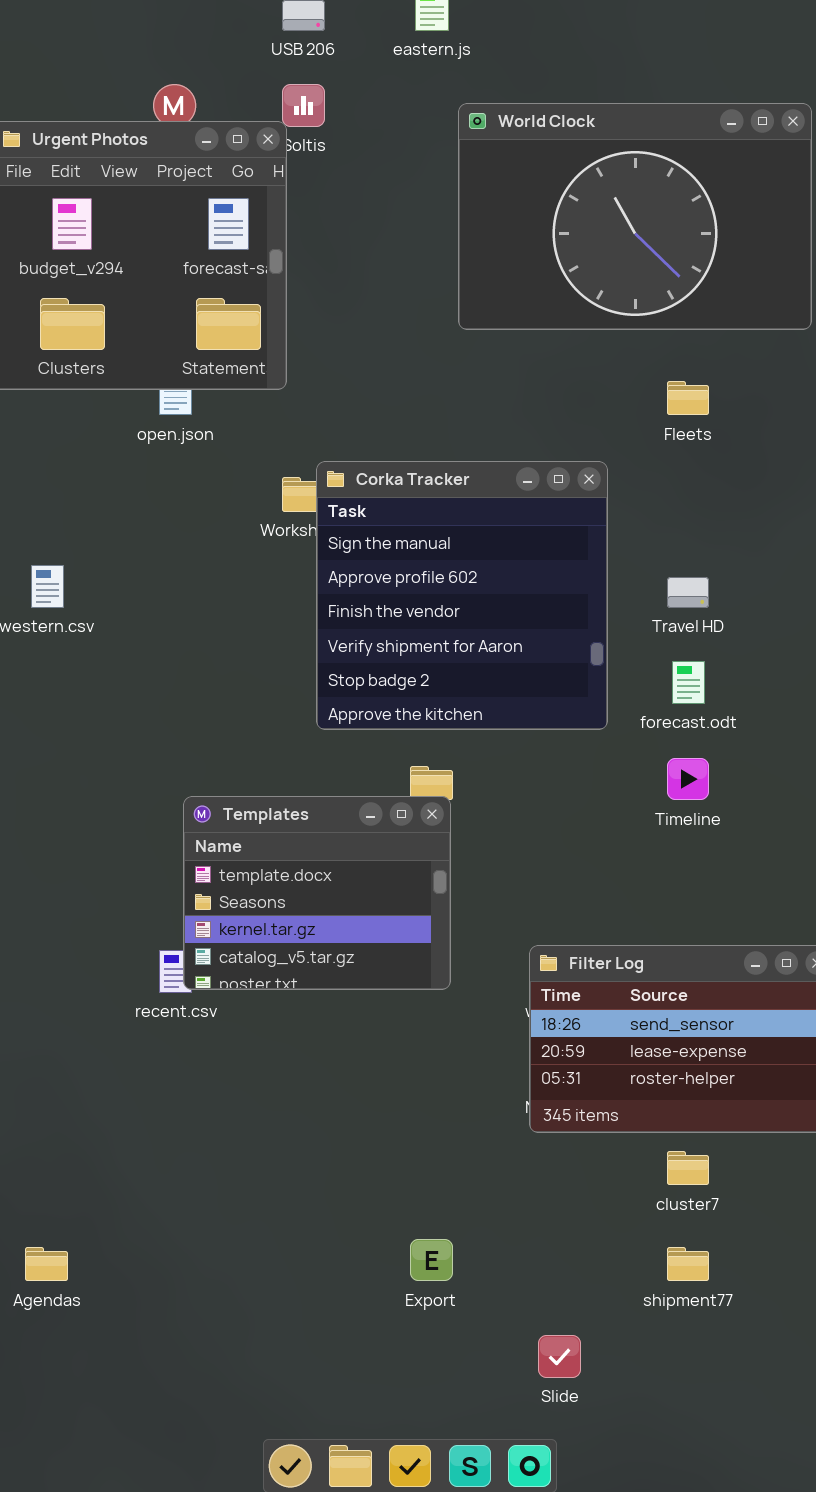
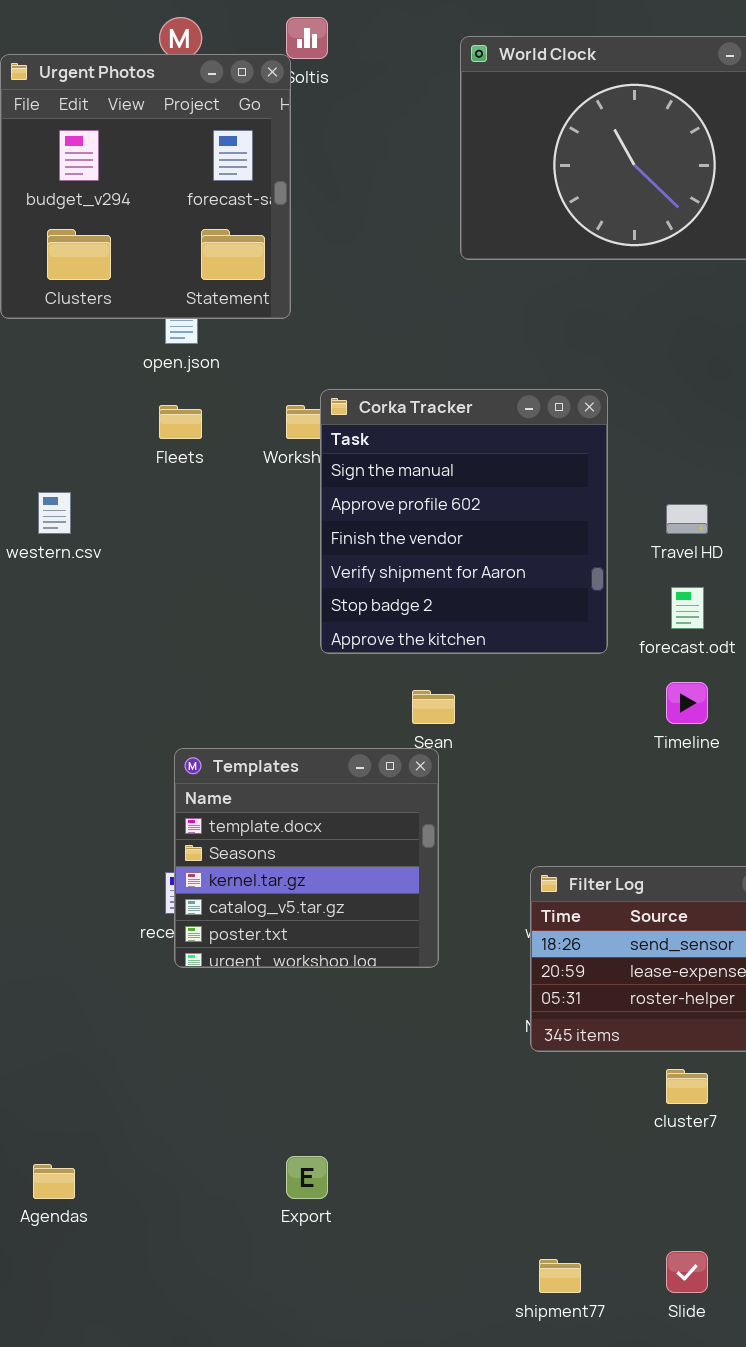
Fleets: [667,381,709,415] -> [159,405,202,439], moved
Templates: [183,796,451,990] -> [174,748,439,968], moved, resized
Export: [410,1239,453,1281] -> [286,1156,328,1199], moved
shipment77: [667,1247,709,1281] -> [539,1259,581,1293], moved
Slide: [538,1335,581,1378] -> [666,1251,708,1293], moved

